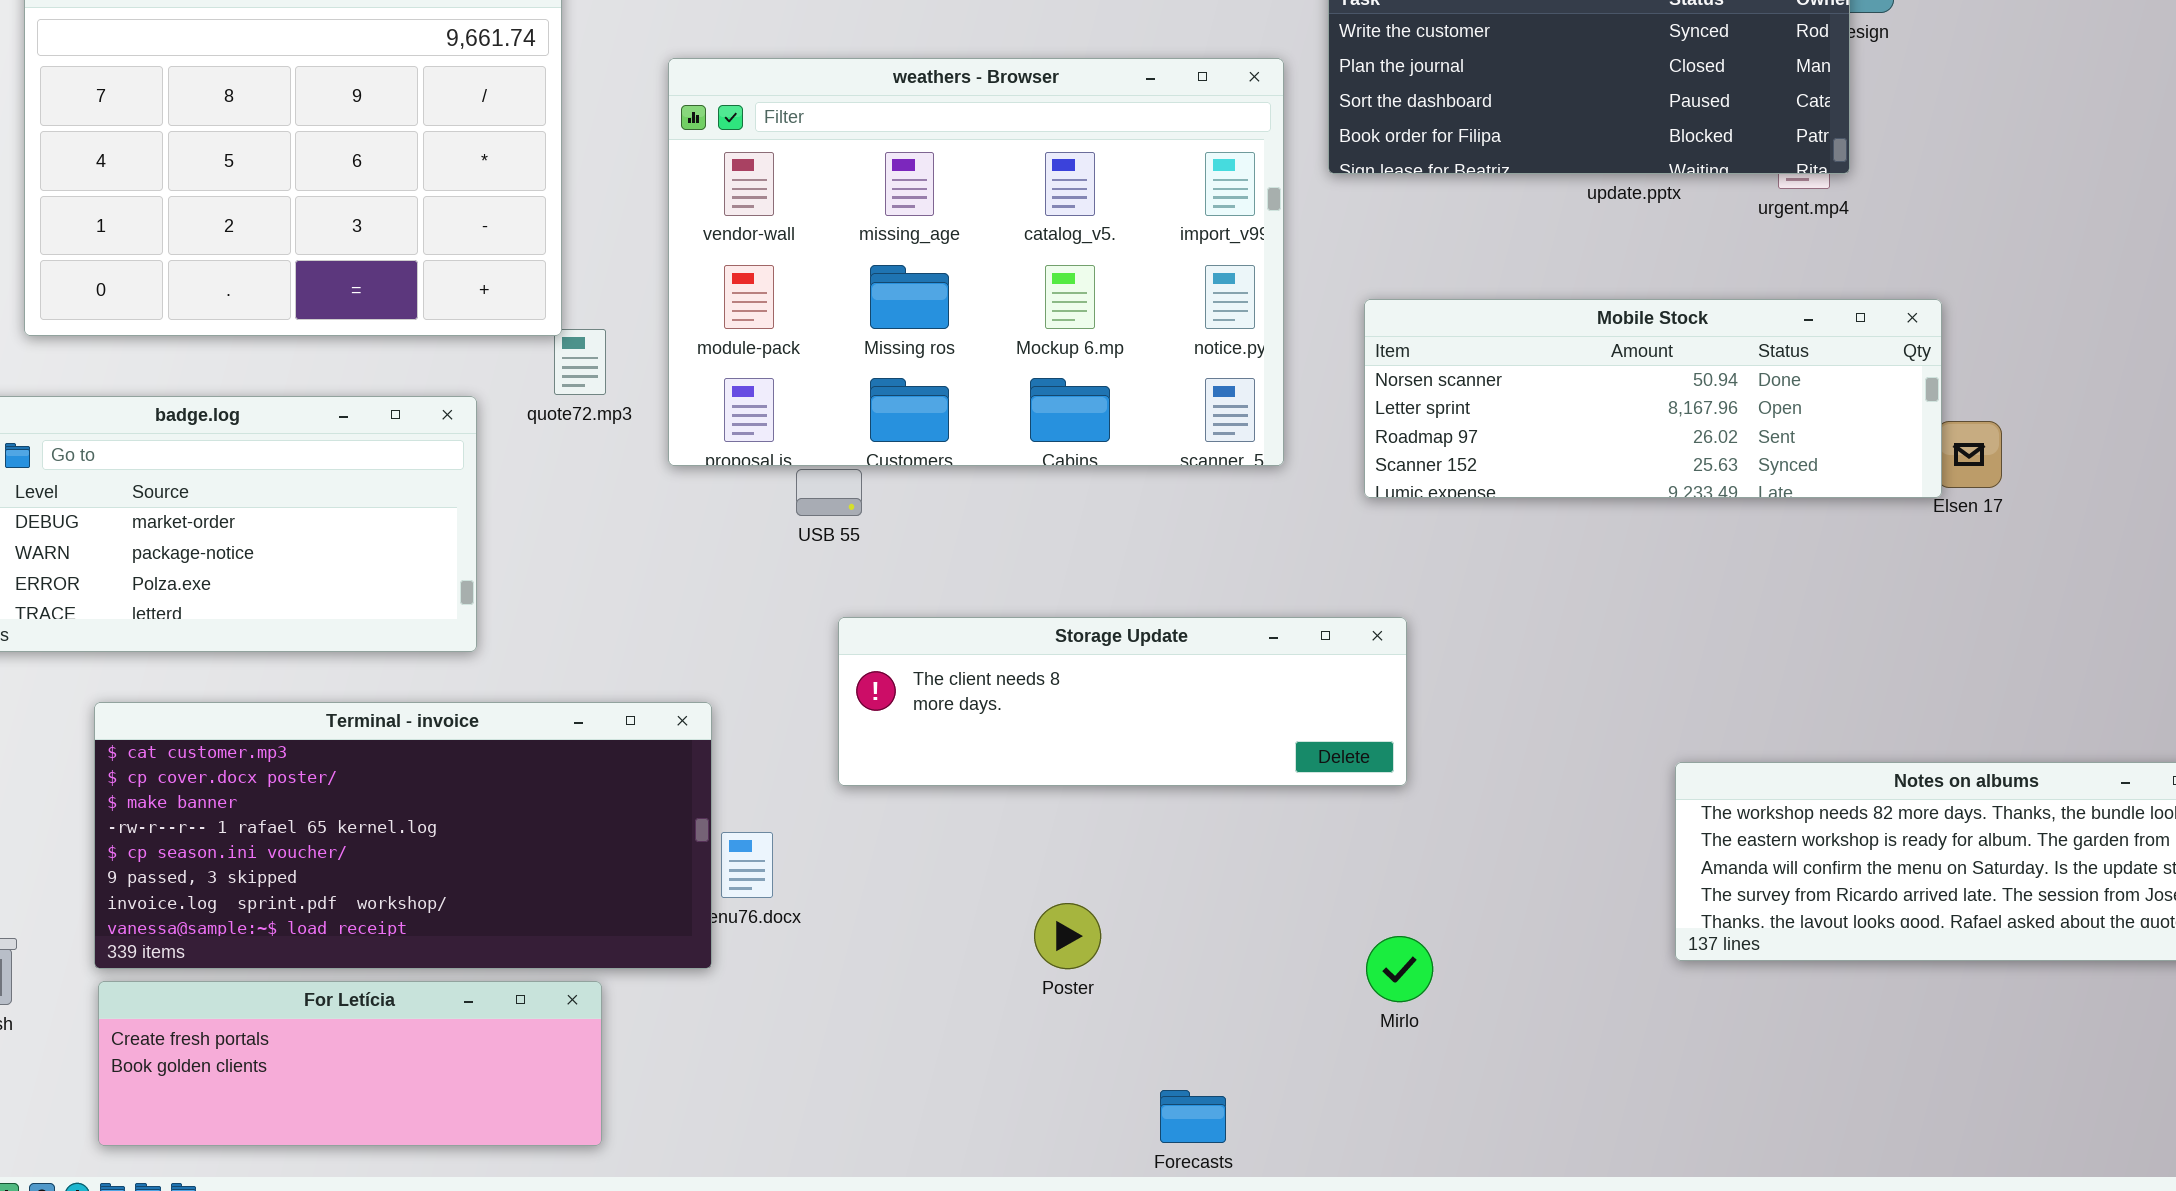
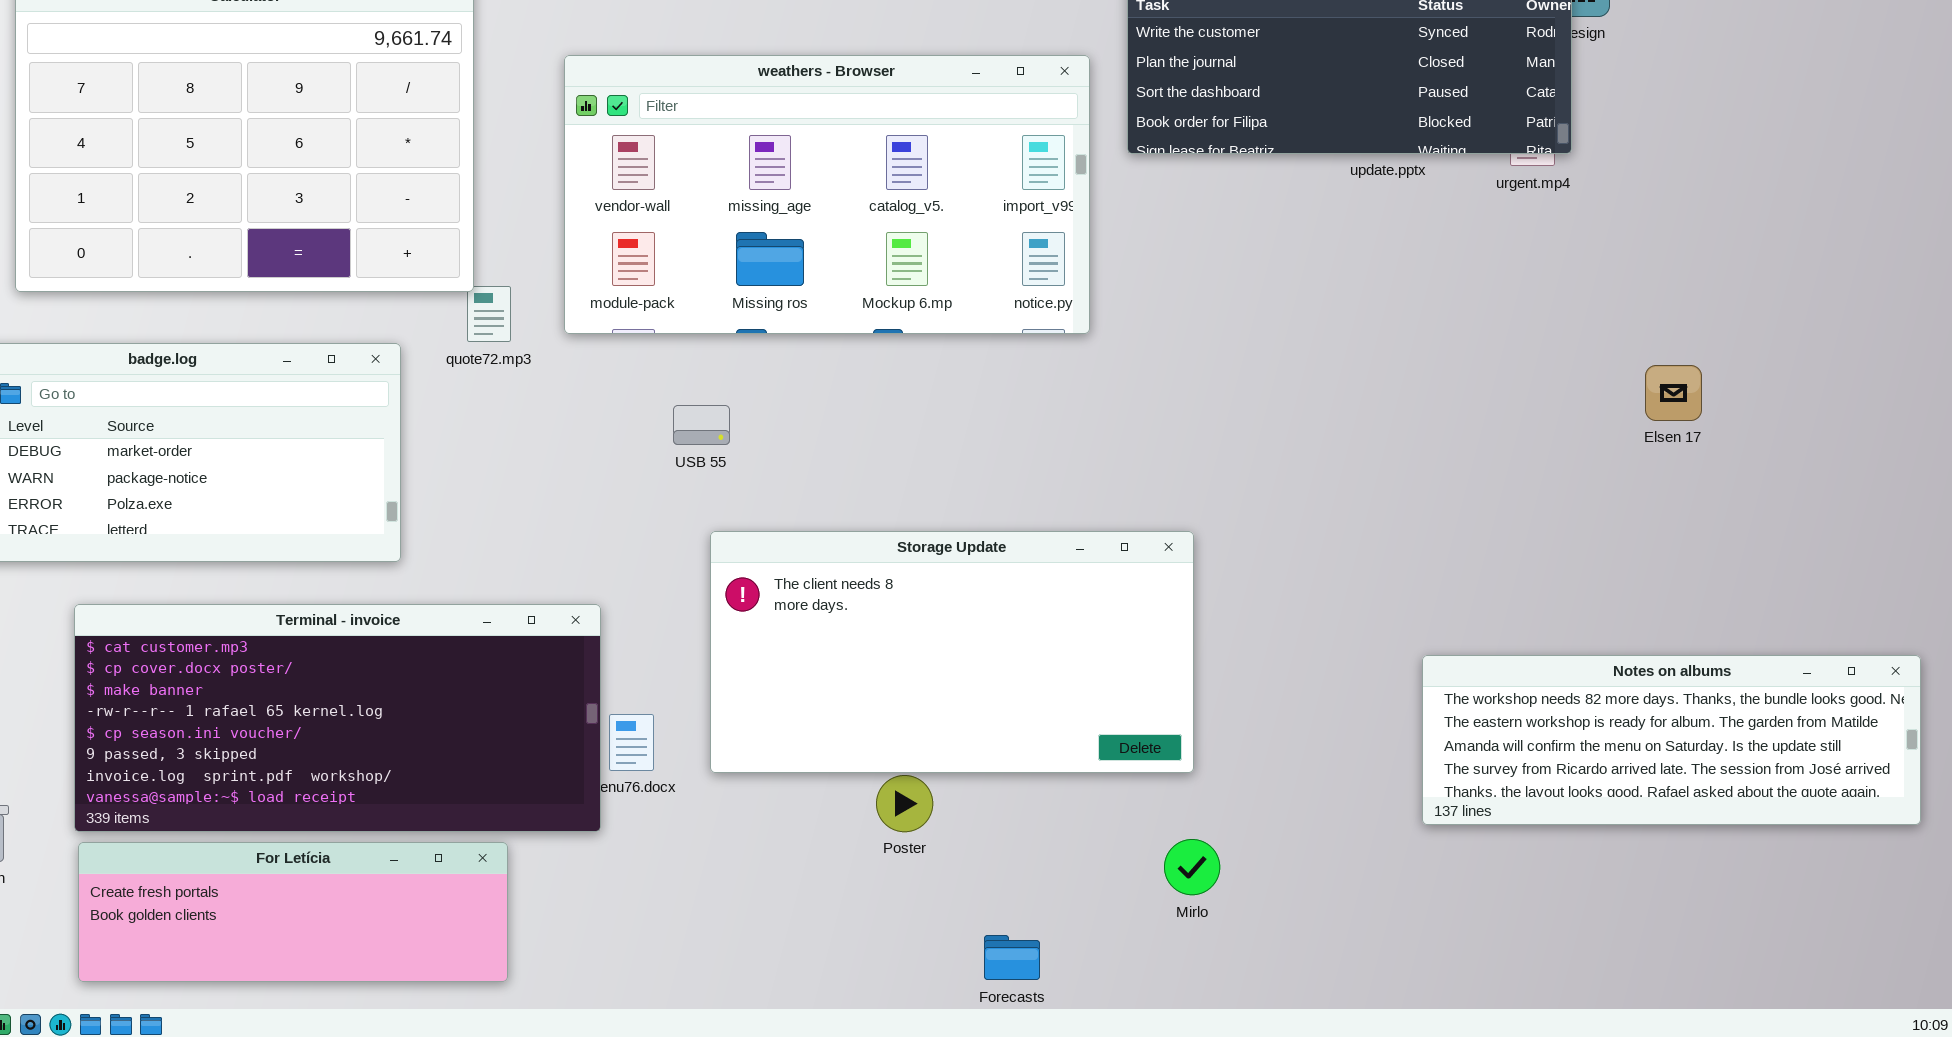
weathers - Browser: [668,58,1284,466] -> [564,55,1090,334], resized
Mobile Stock: [1364,299,1942,498] -> none, closed
Storage Update: [838,617,1407,786] -> [710,531,1194,773], resized
Mirlo: [1366,936,1433,1002] -> [1164,839,1220,895], moved

